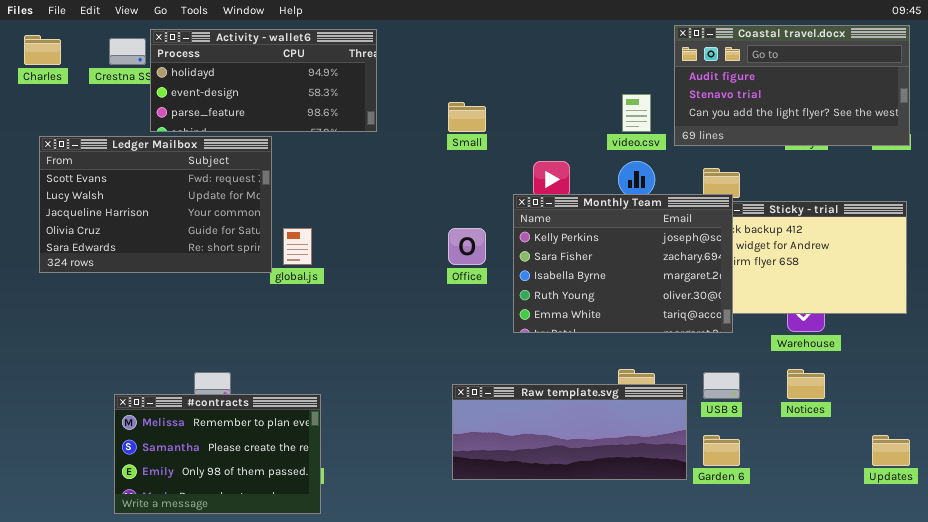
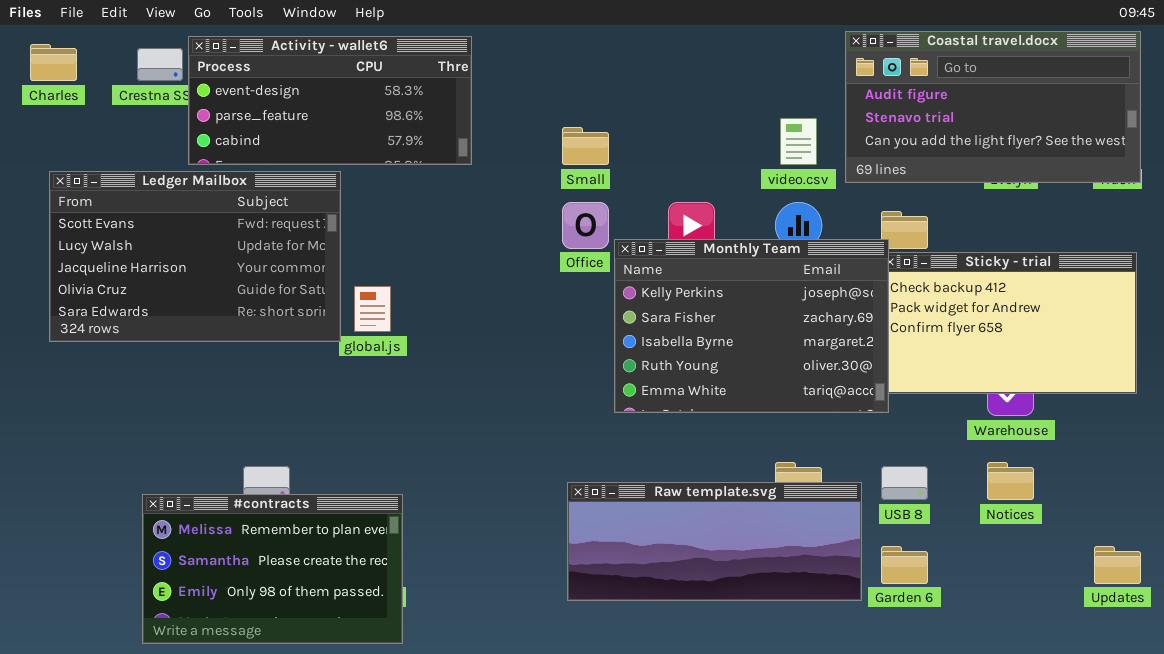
Activity - wallet6: [150,29,377,132] -> [188,36,472,165], scrolled down 1 row
Monthly Team: [513,194,733,333] -> [614,239,889,413], moved
Office: [448,228,486,265] -> [562,202,609,249], moved

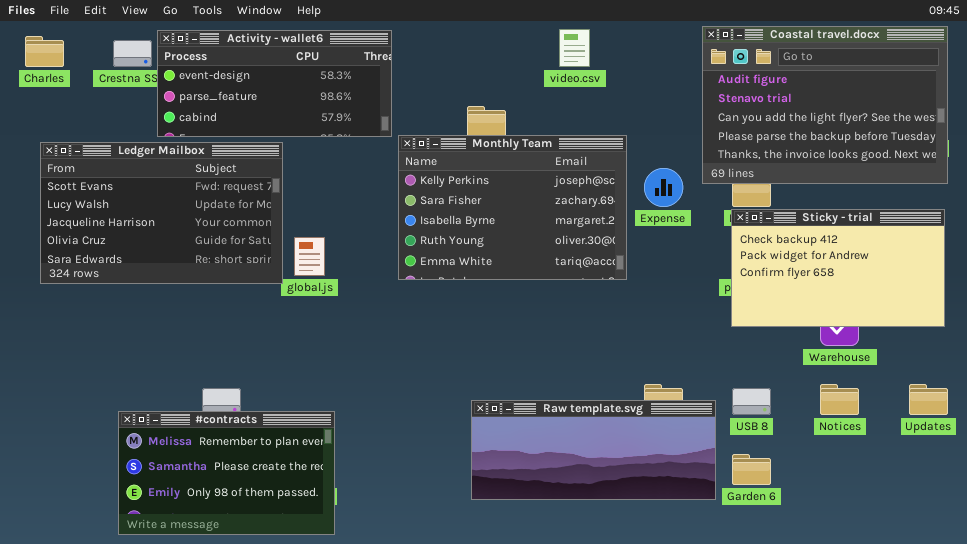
Coastal travel.docx: [845,31,1141,183] -> [702,26,948,184], resized
video.csv: [780,118,817,165] -> [559,29,590,67], moved
Monthly Team: [614,239,889,413] -> [398,135,627,280], moved
Updates: [1094,546,1141,584] -> [909,384,948,415], moved

